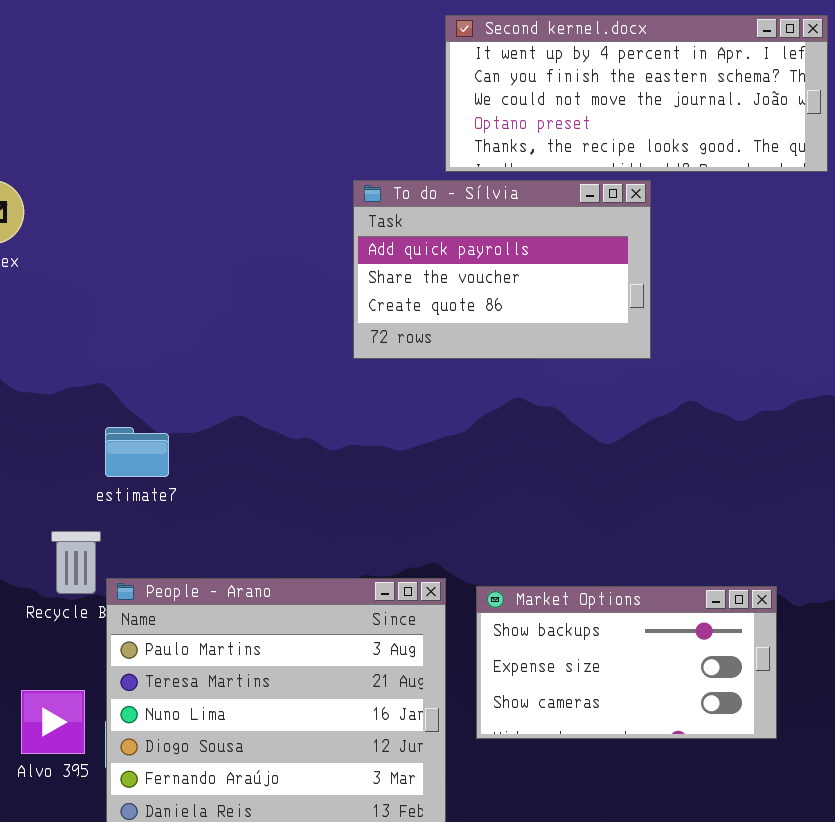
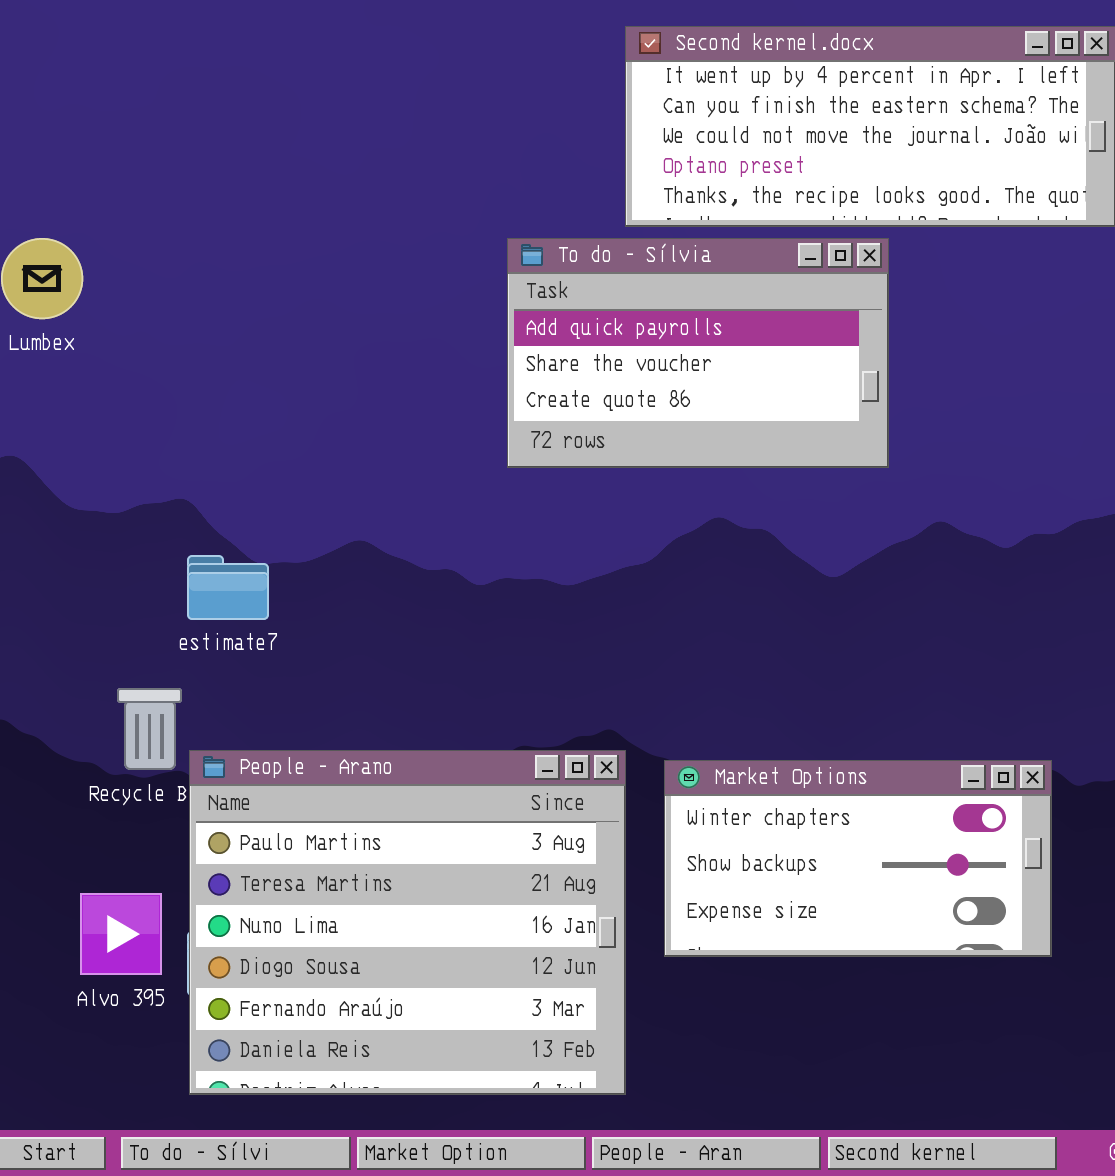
Market Options: [476,586,777,739] -> [664,760,1052,957], scrolled up 1 row

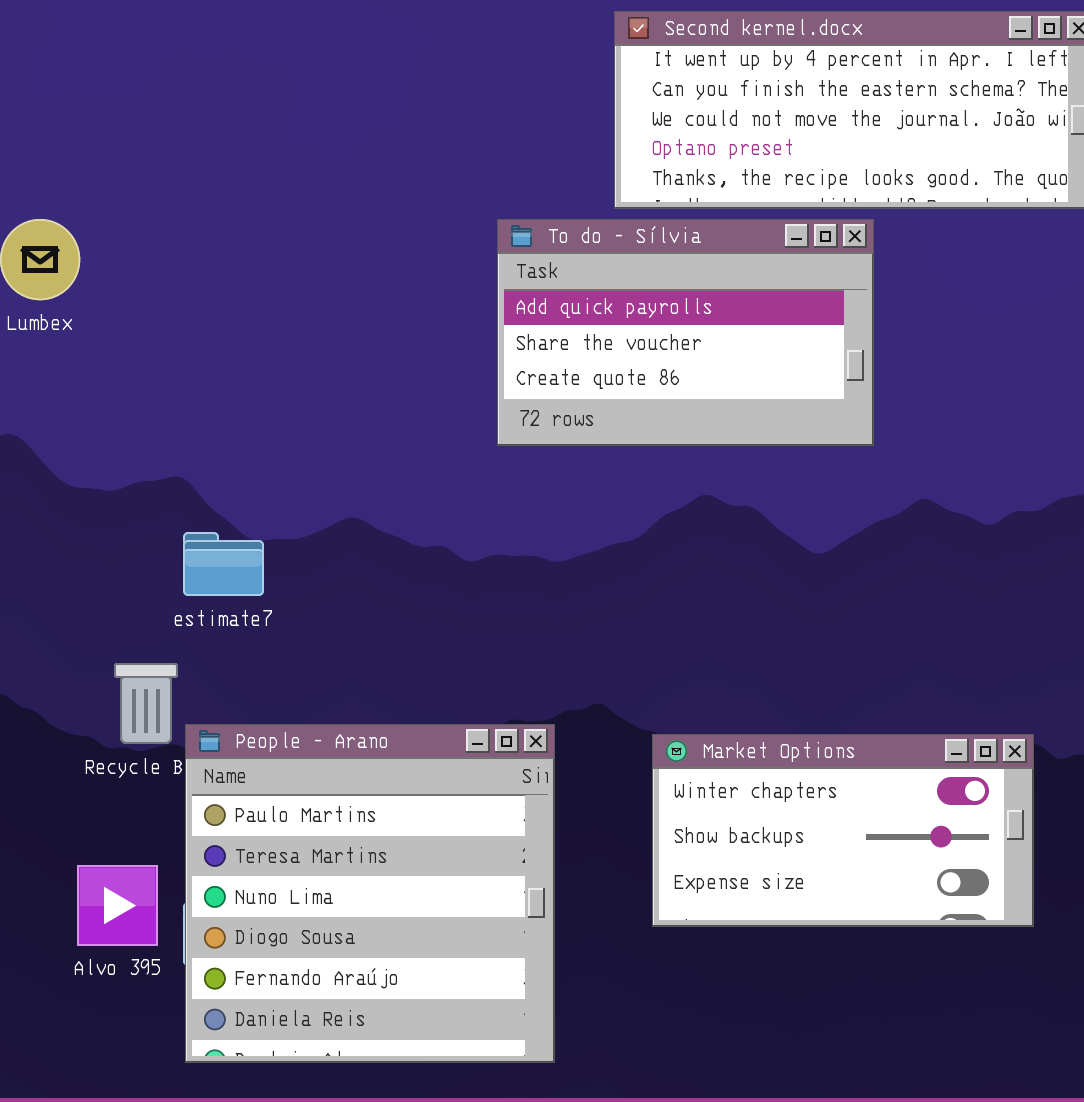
People - Arano: [189,750,626,1095] -> [185,724,555,1063], resized

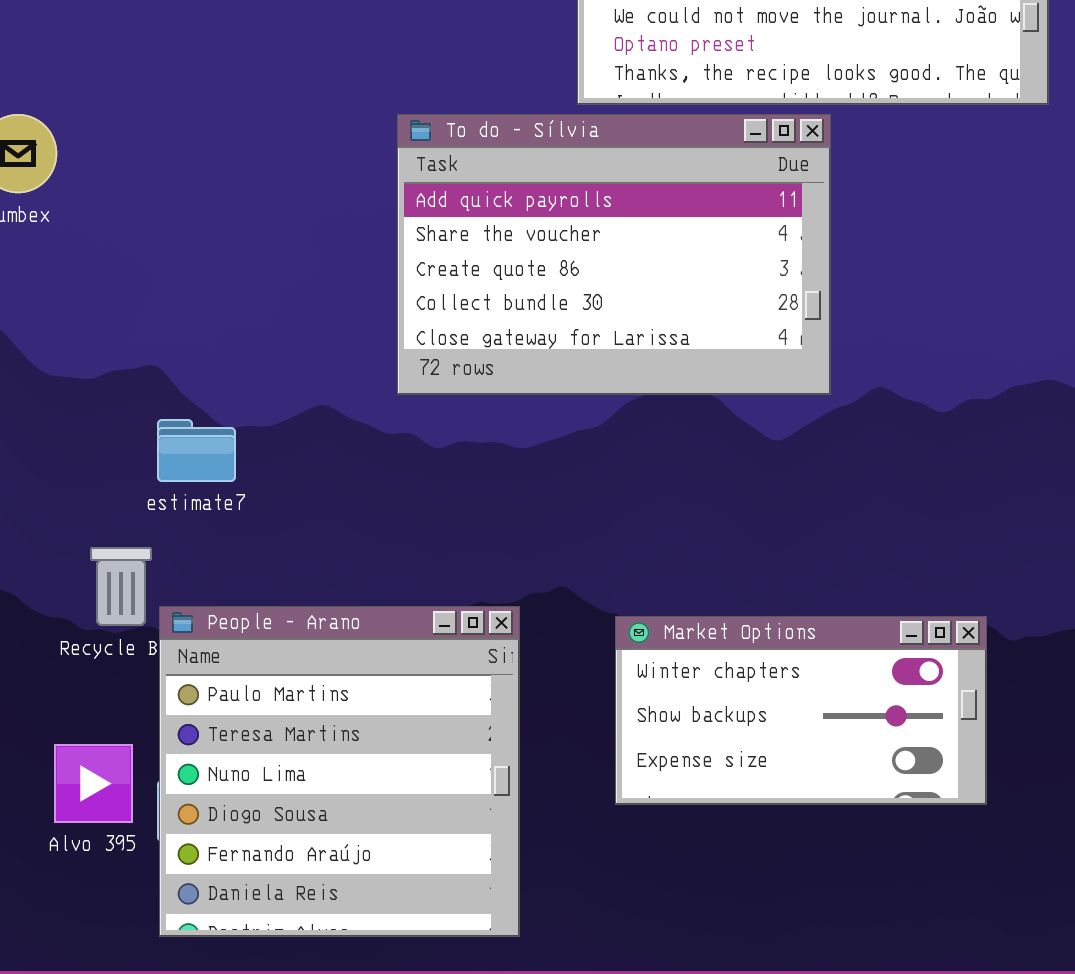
To do - Sílvia: [497,219,874,446] -> [397,114,831,395], resized

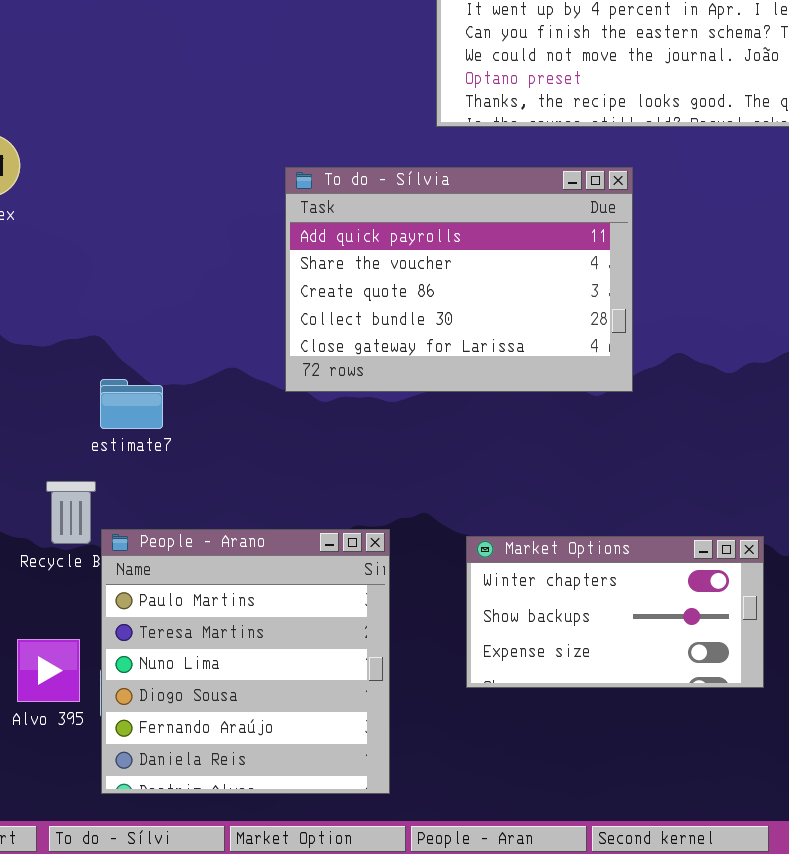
To do - Sílvia: [397,114,831,395] -> [285,167,633,392], moved

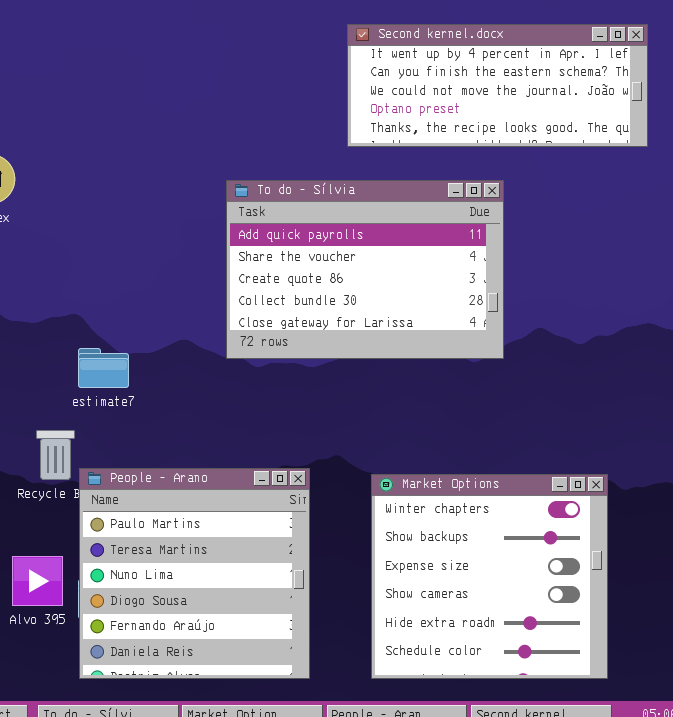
Market Options: [466,536,764,688] -> [371,474,608,679], resized

